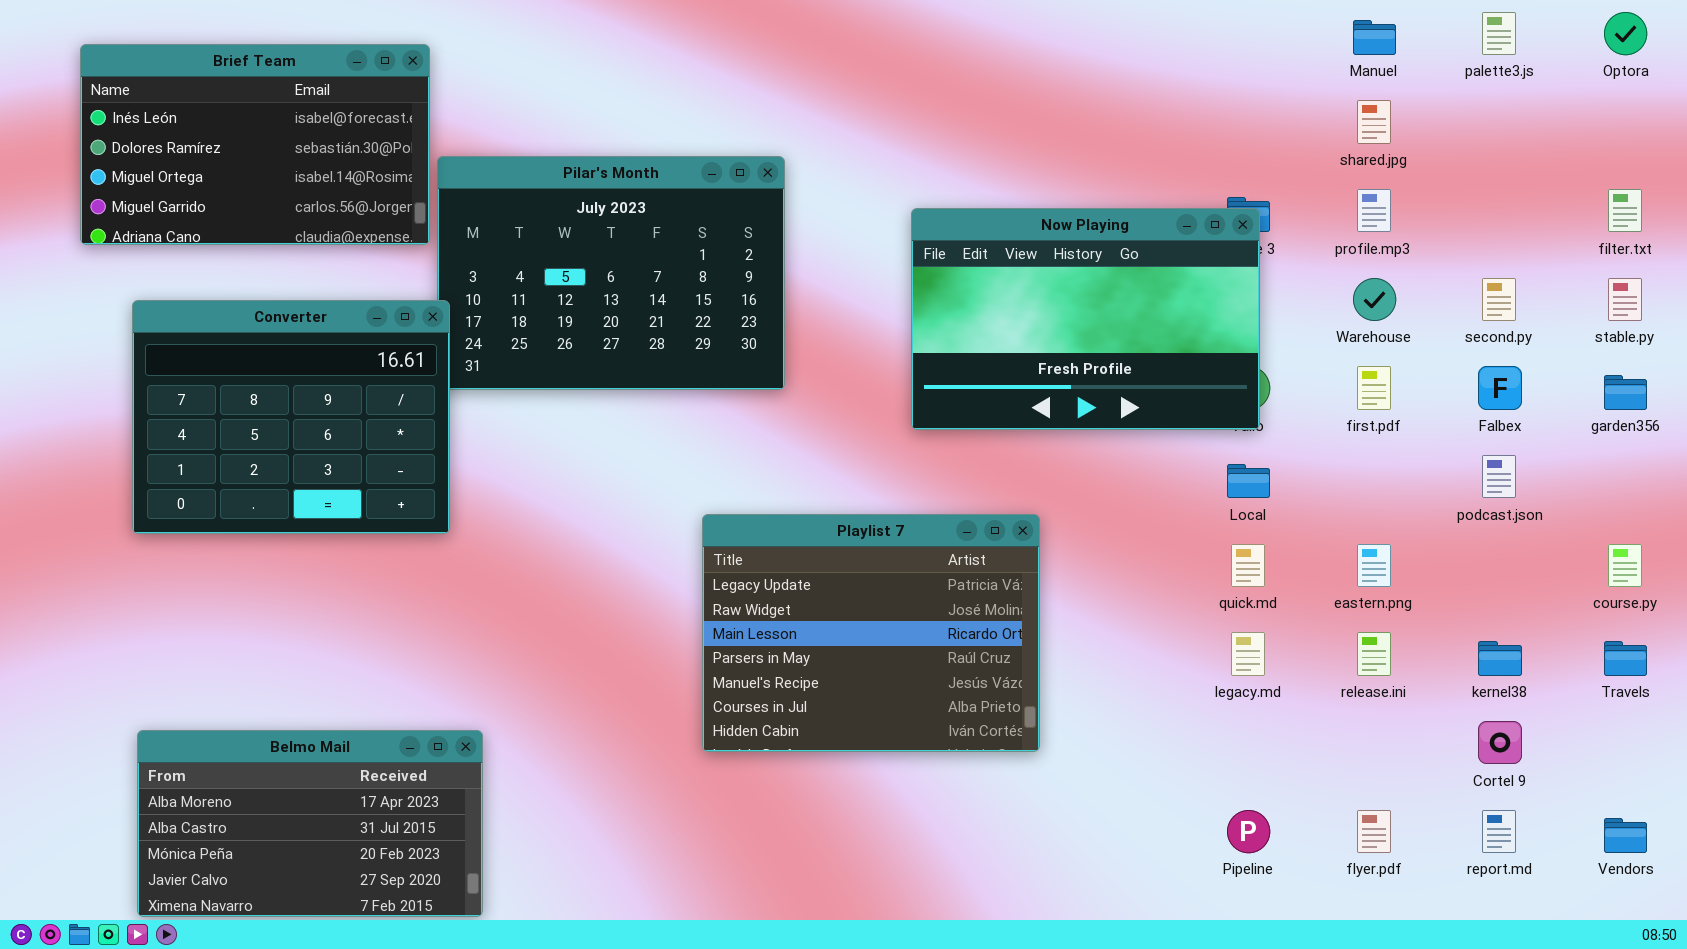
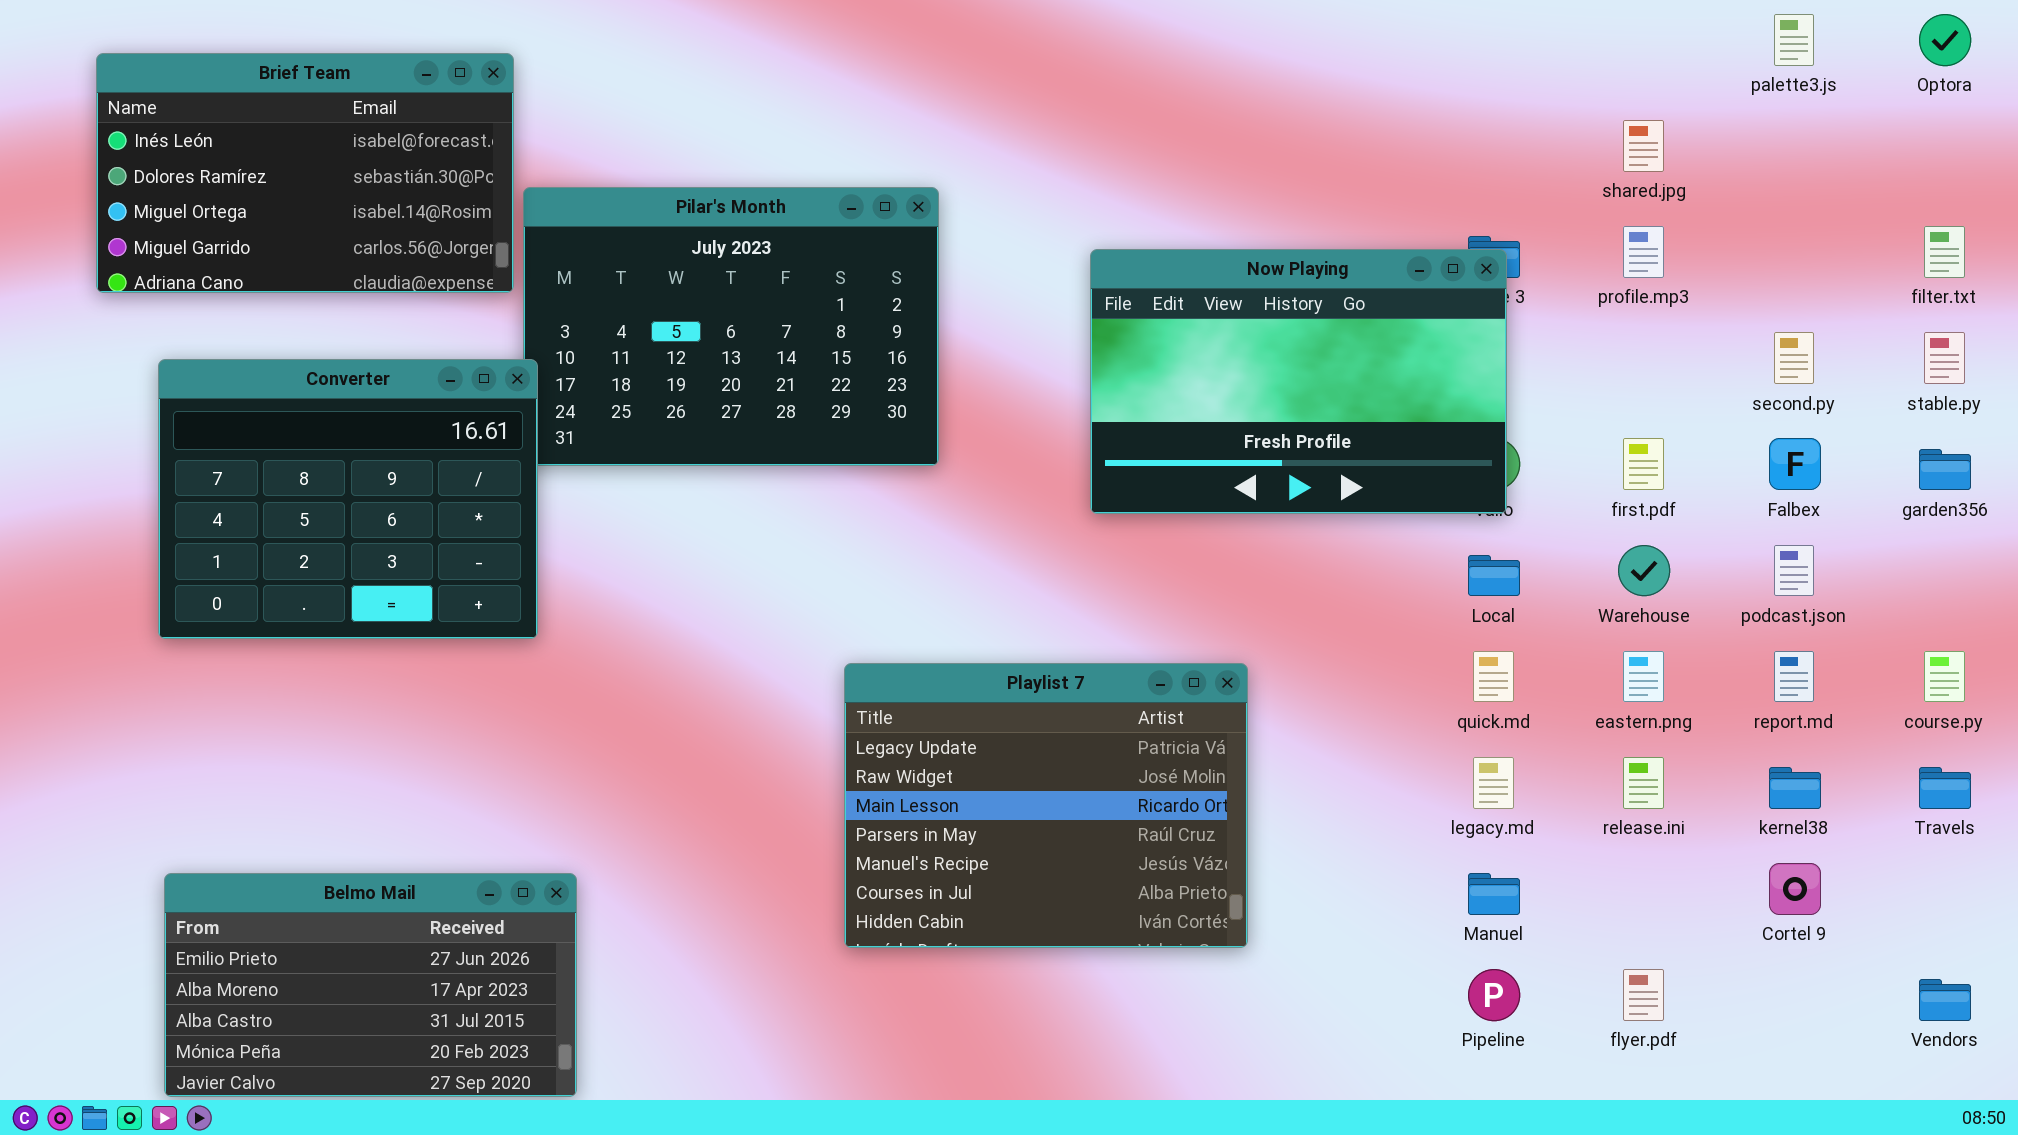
Manuel: [1353,20,1396,55] -> [1468,873,1520,915], moved
Warehouse: [1353,278,1396,321] -> [1618,545,1670,596], moved
Playlist 7: [702,514,1040,752] -> [844,663,1248,948], moved
Belmo Mail: [137,730,483,917] -> [164,873,577,1097], scrolled up 1 row
report.md: [1482,810,1516,853] -> [1774,651,1814,702], moved

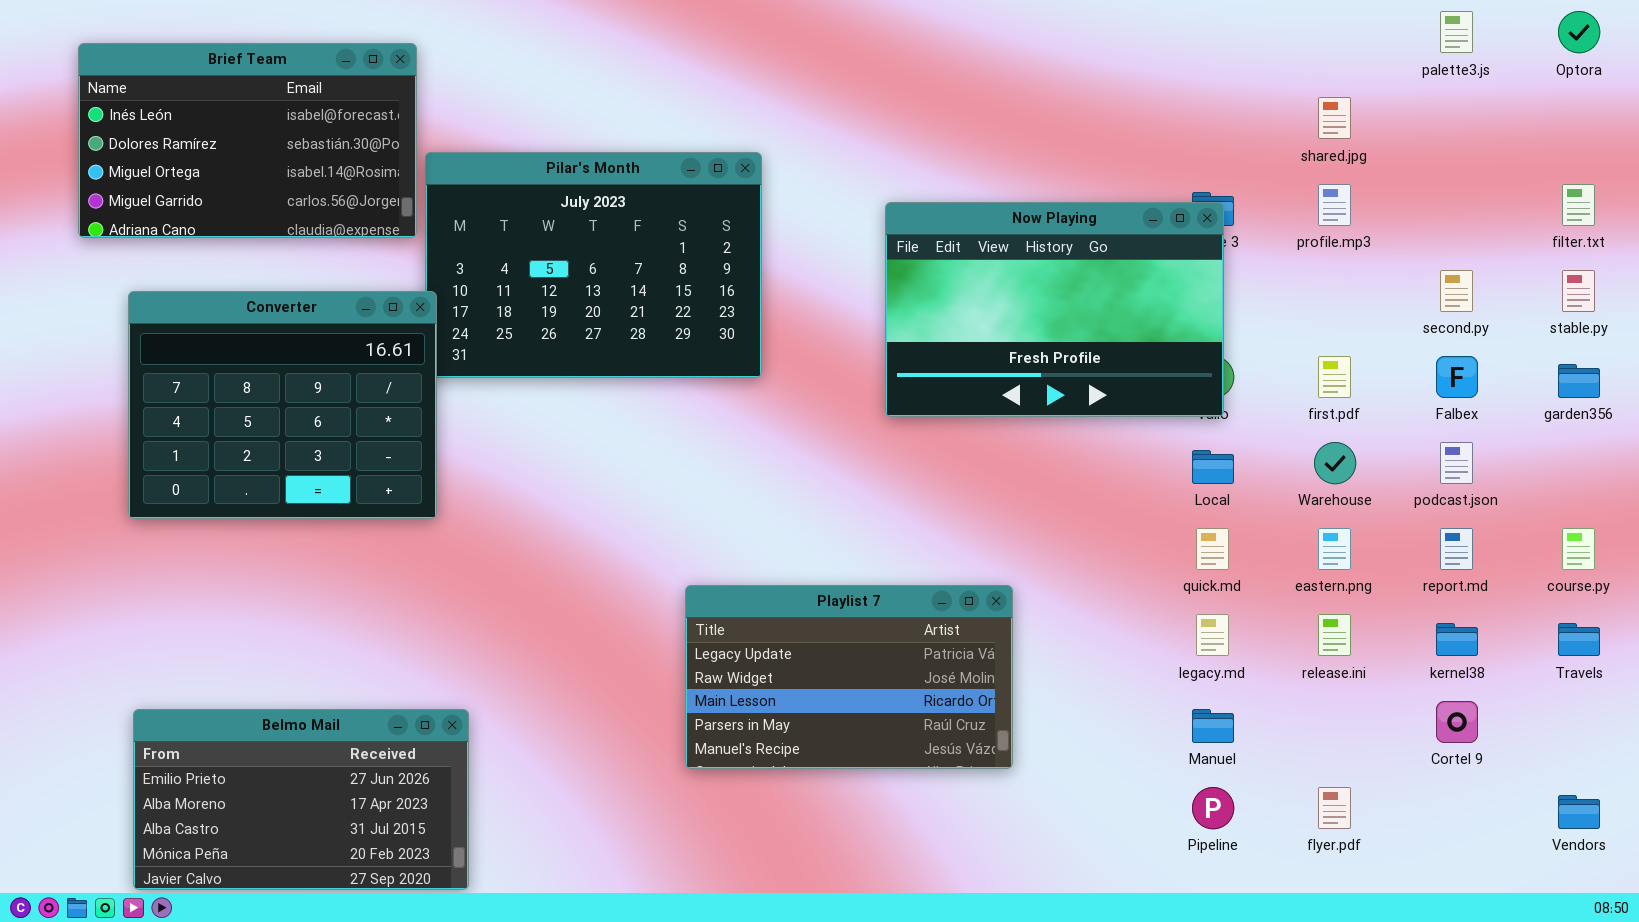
Playlist 7: [844,663,1248,948] -> [685,585,1013,769], resized

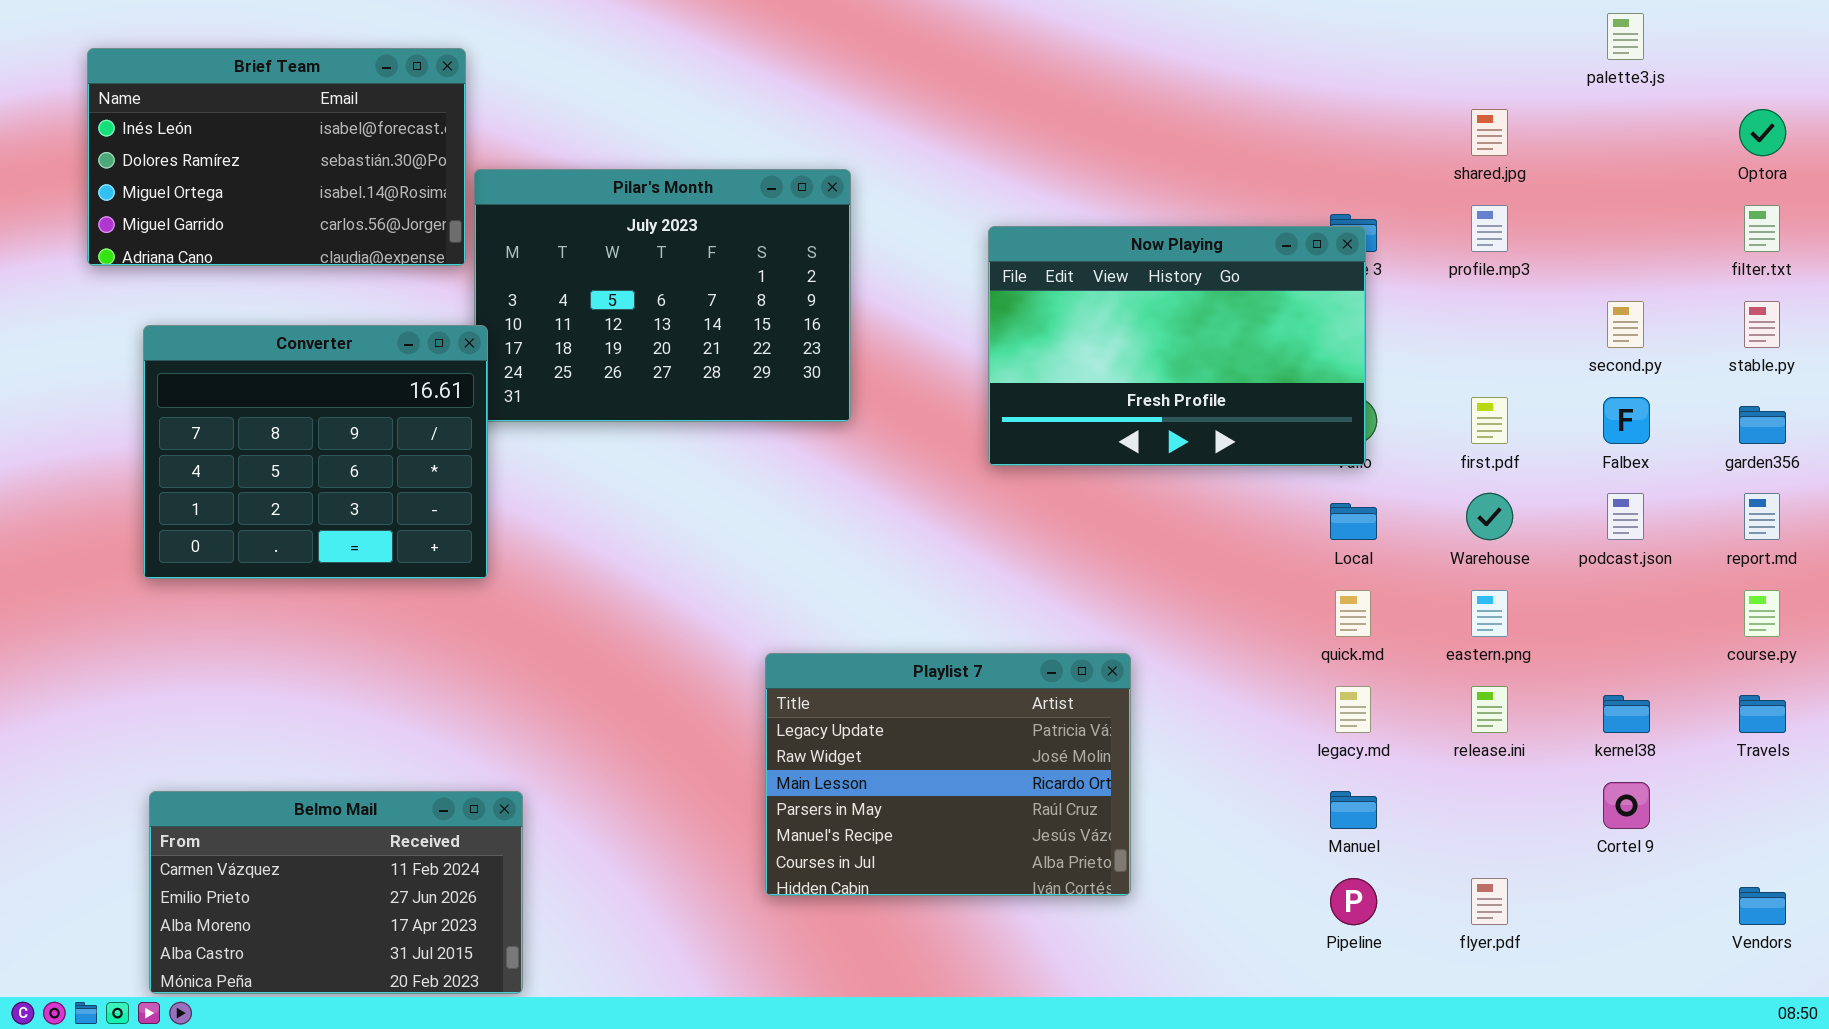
Optora: [1558,11,1600,53] -> [1739,109,1786,156], moved
report.md: [1440,528,1473,570] -> [1744,493,1780,540], moved
Playlist 7: [685,585,1013,769] -> [765,653,1131,896], resized
Belmo Mail: [133,709,469,890] -> [149,791,523,994], scrolled up 1 row

